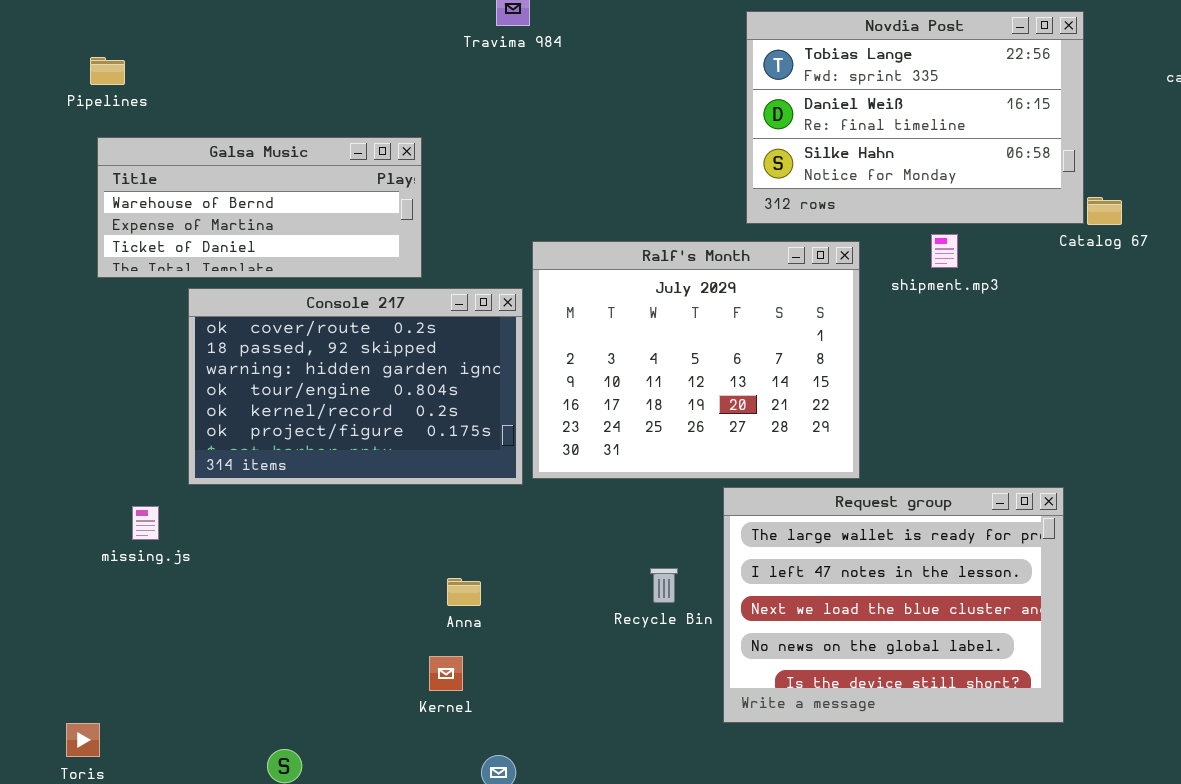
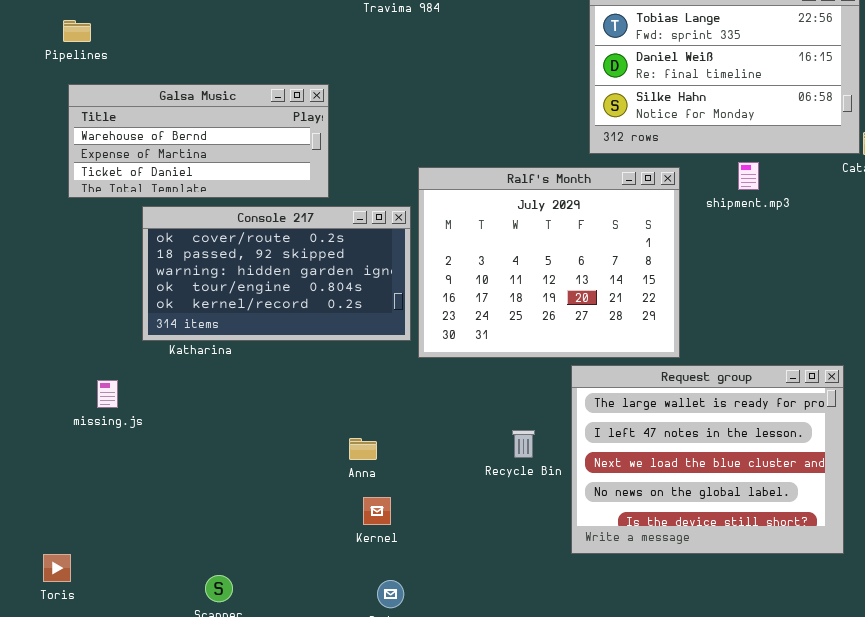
Console 217: [188,288,523,485] -> [142,206,411,341], resized
Kernel: [429,656,463,691] -> [363,497,391,525], moved

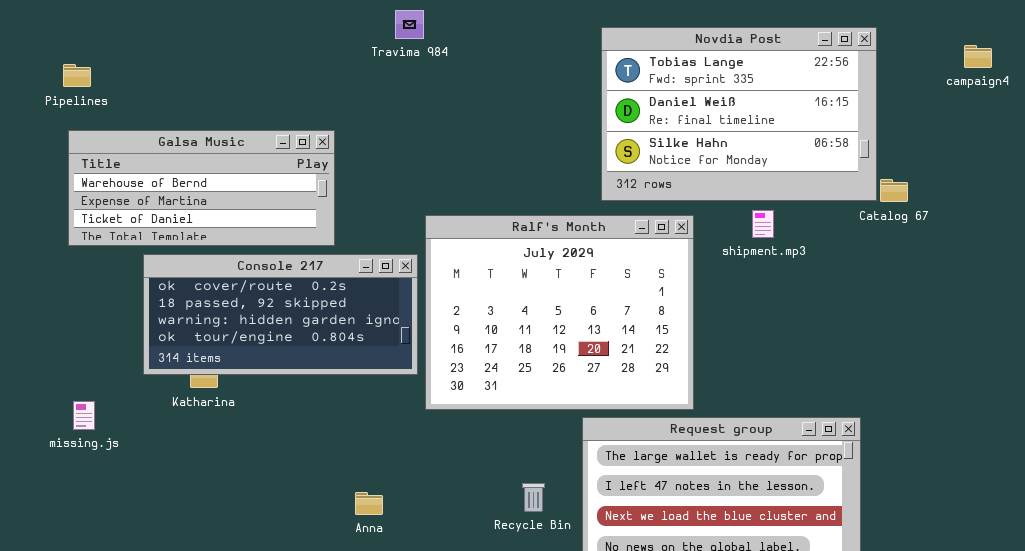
Console 217: [142,206,411,341] -> [143,254,418,375], resized
missing.js: [97,380,118,408] -> [73,401,95,430], moved

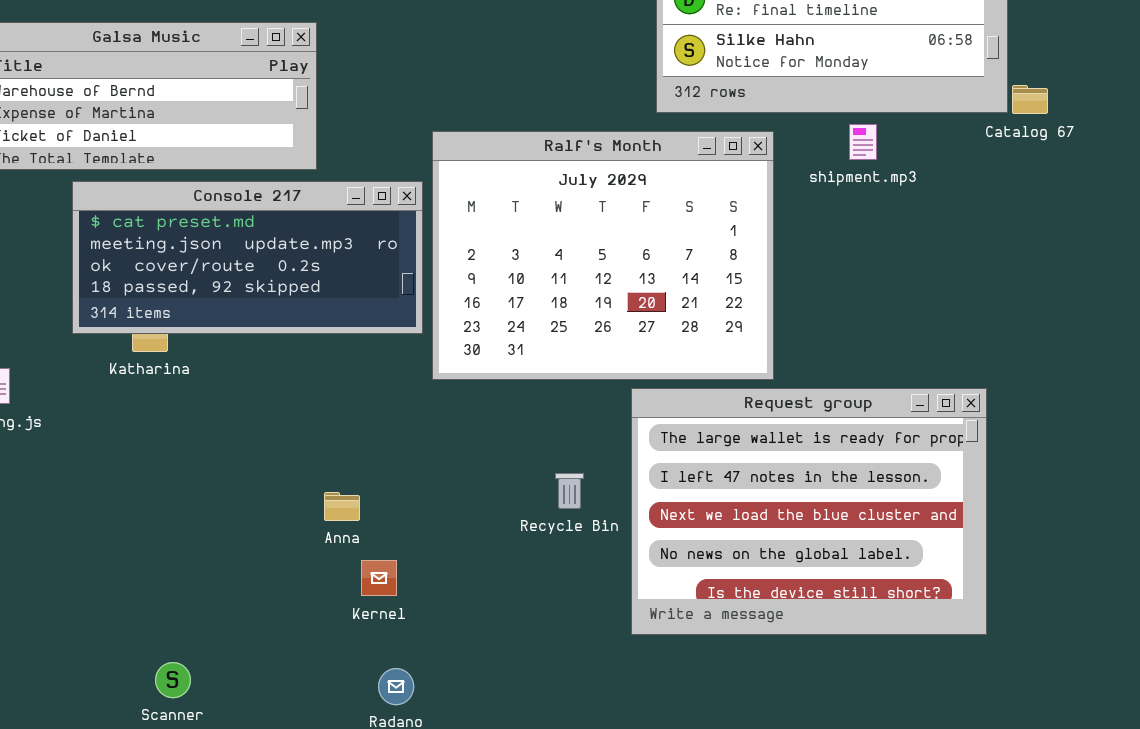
Console 217: [143,254,418,375] -> [72,181,423,334], scrolled up 2 rows
Anna: [355,492,383,515] -> [324,492,360,521], moved

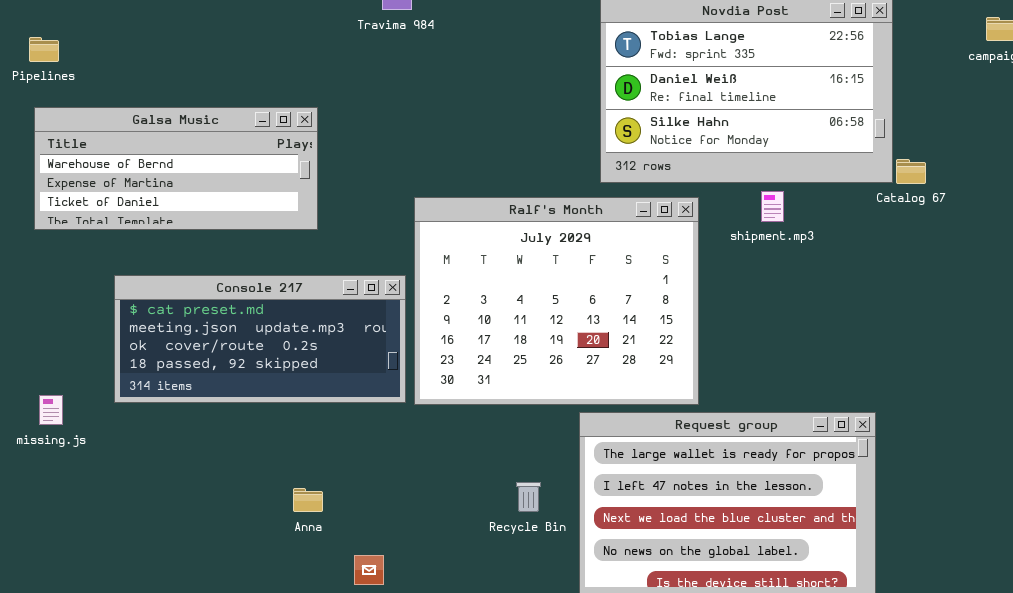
Console 217: [72,181,423,334] -> [114,275,406,403], moved
Anna: [324,492,360,521] -> [293,488,323,512], moved

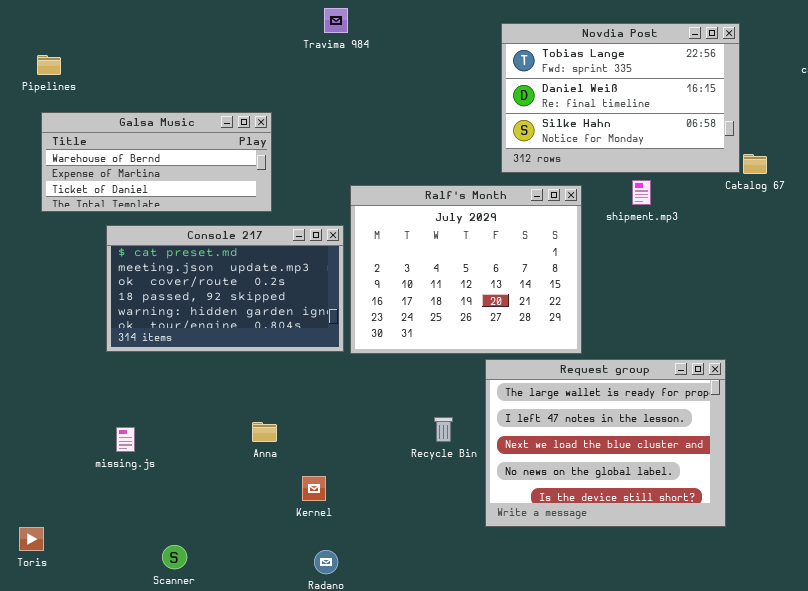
Console 217: [114,275,406,403] -> [106,225,344,352], resized
missing.js: [39,395,63,425] -> [116,427,135,452], moved

